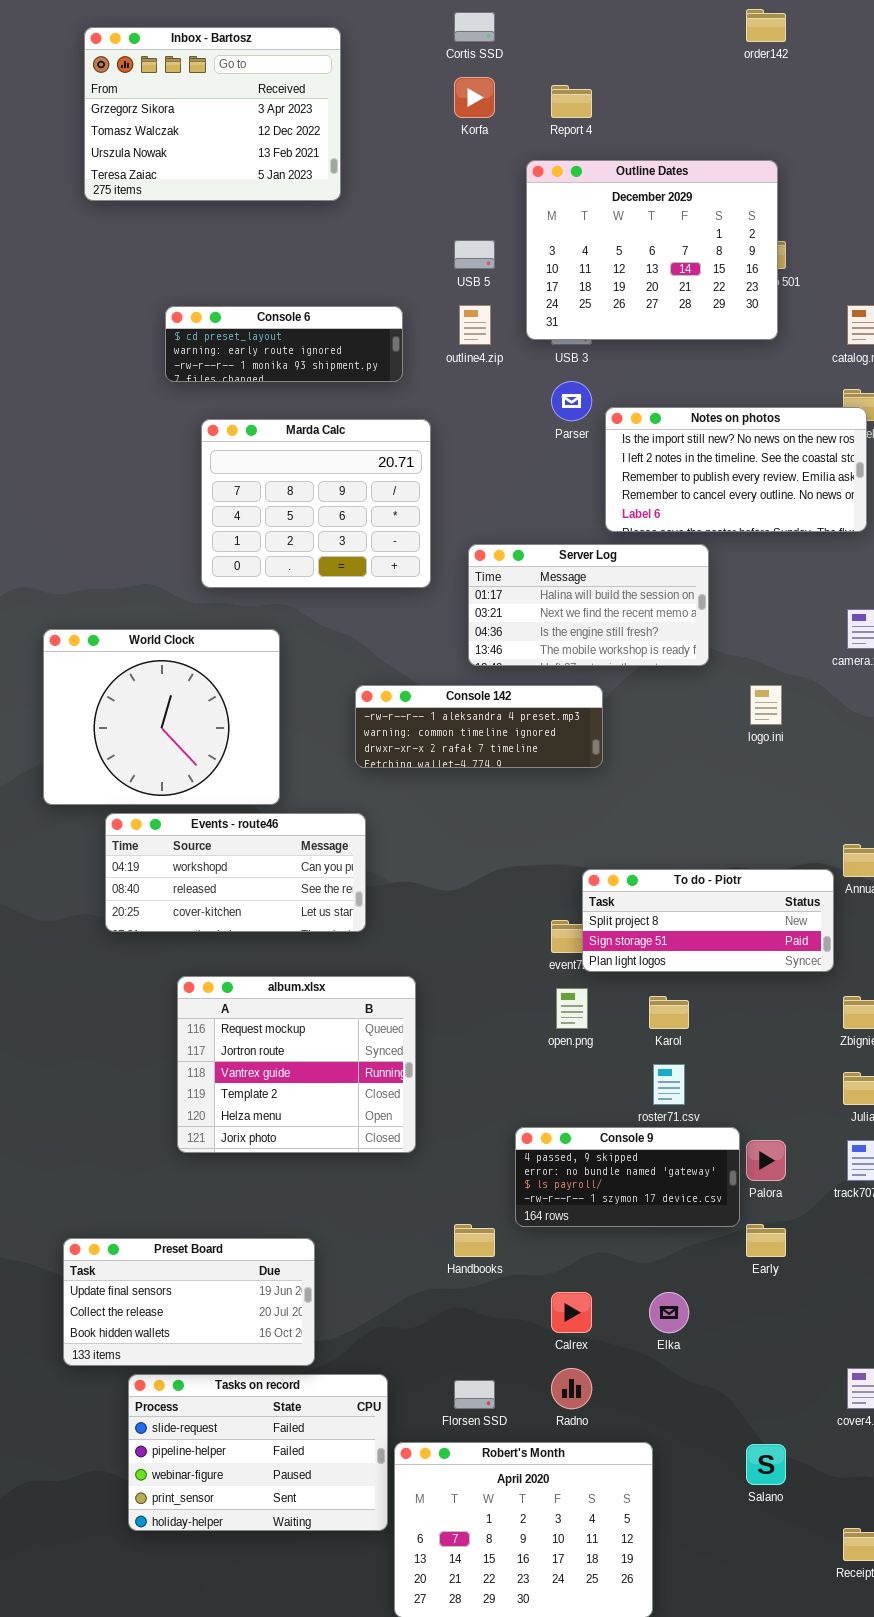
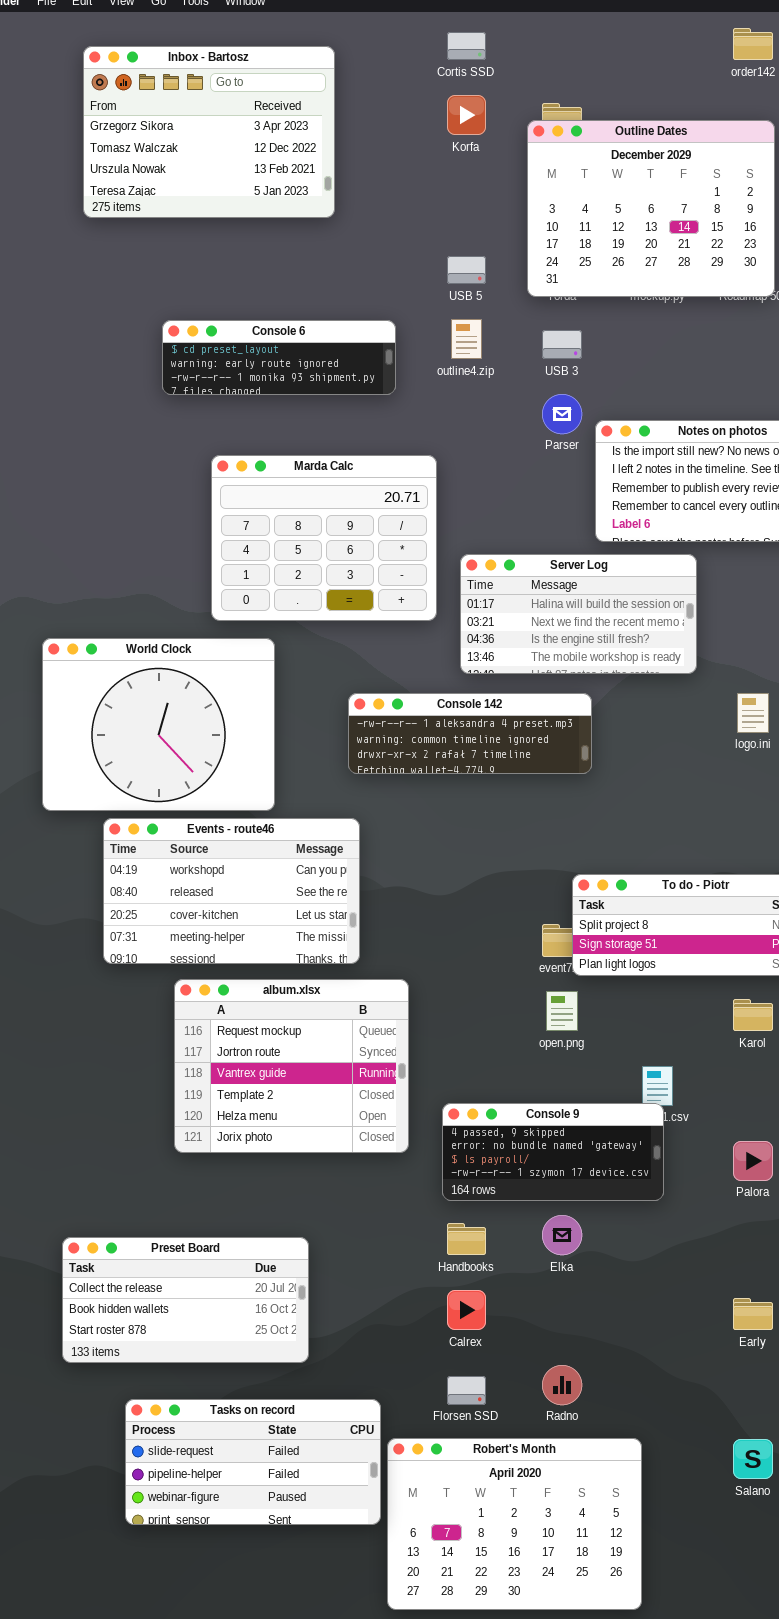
Outline Dates: [526,160,778,340] -> [527,120,775,297], moved
Marda Calc: [201,419,431,588] -> [211,455,437,621], moved
Events - route46: [105,813,366,932] -> [103,818,360,964], resized
Karol: [649,996,689,1029] -> [733,999,773,1031], moved
Console 9: [515,1127,740,1227] -> [442,1103,664,1201], moved
Early: [746,1224,786,1257] -> [733,1298,773,1330], moved
Preset Board: [63,1238,315,1366] -> [62,1237,309,1363], scrolled down 1 row
Calrex: [551,1292,592,1333] -> [447,1290,486,1330], moved
Elka: [649,1292,689,1333] -> [542,1215,582,1255], moved
Tasks on record: [128,1374,388,1531] -> [125,1399,381,1525], resized

